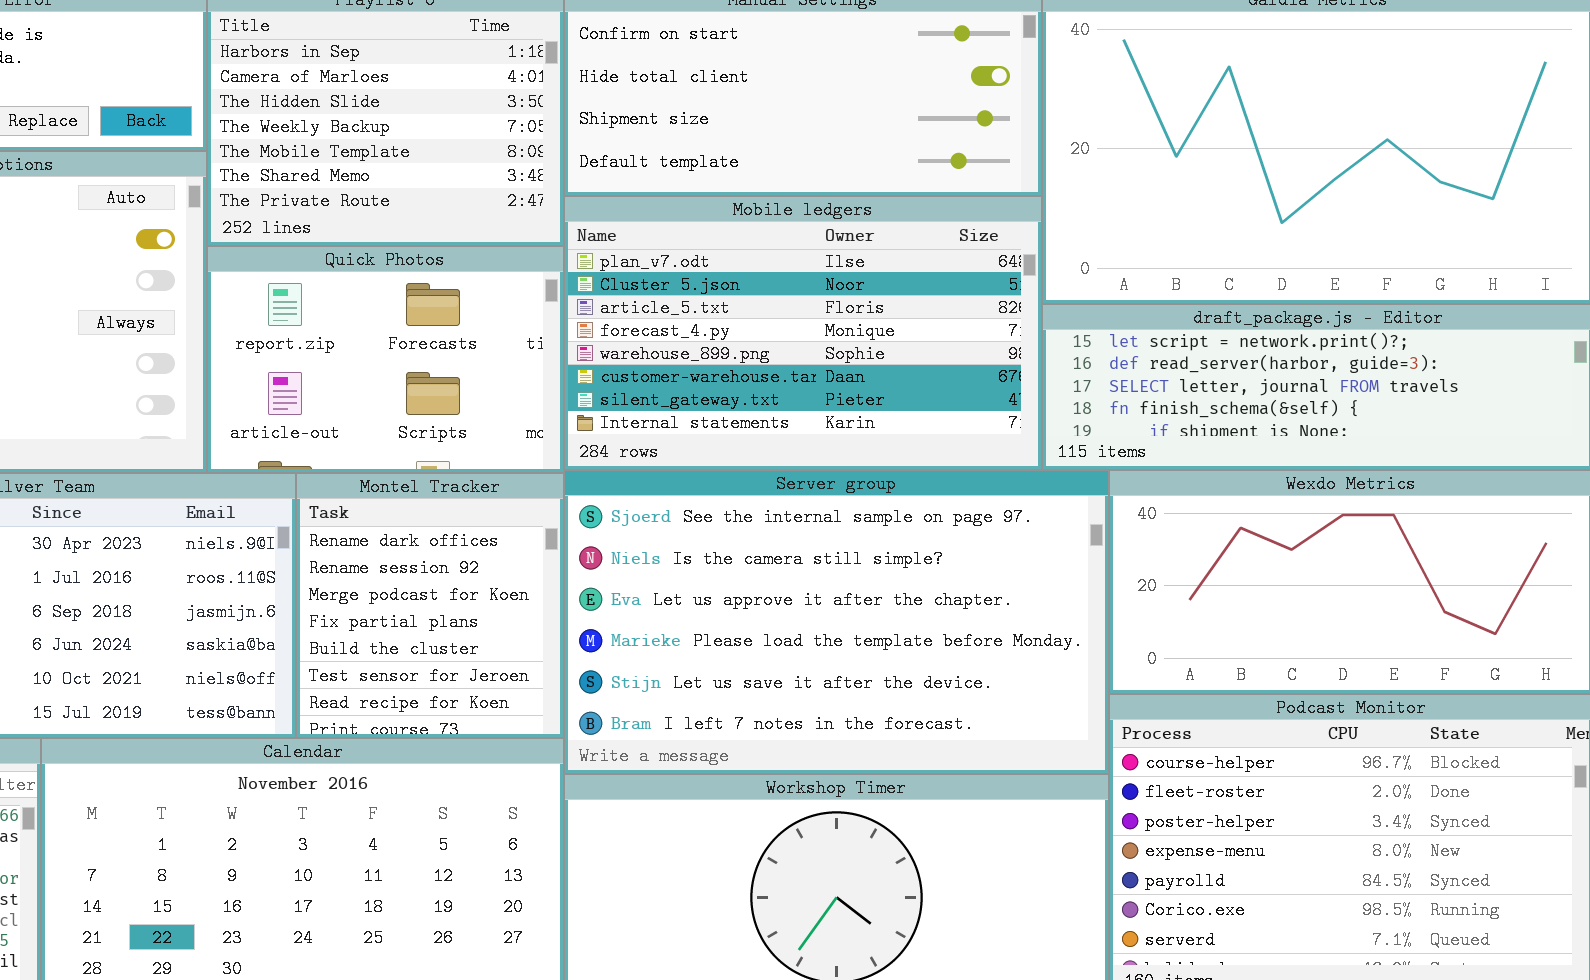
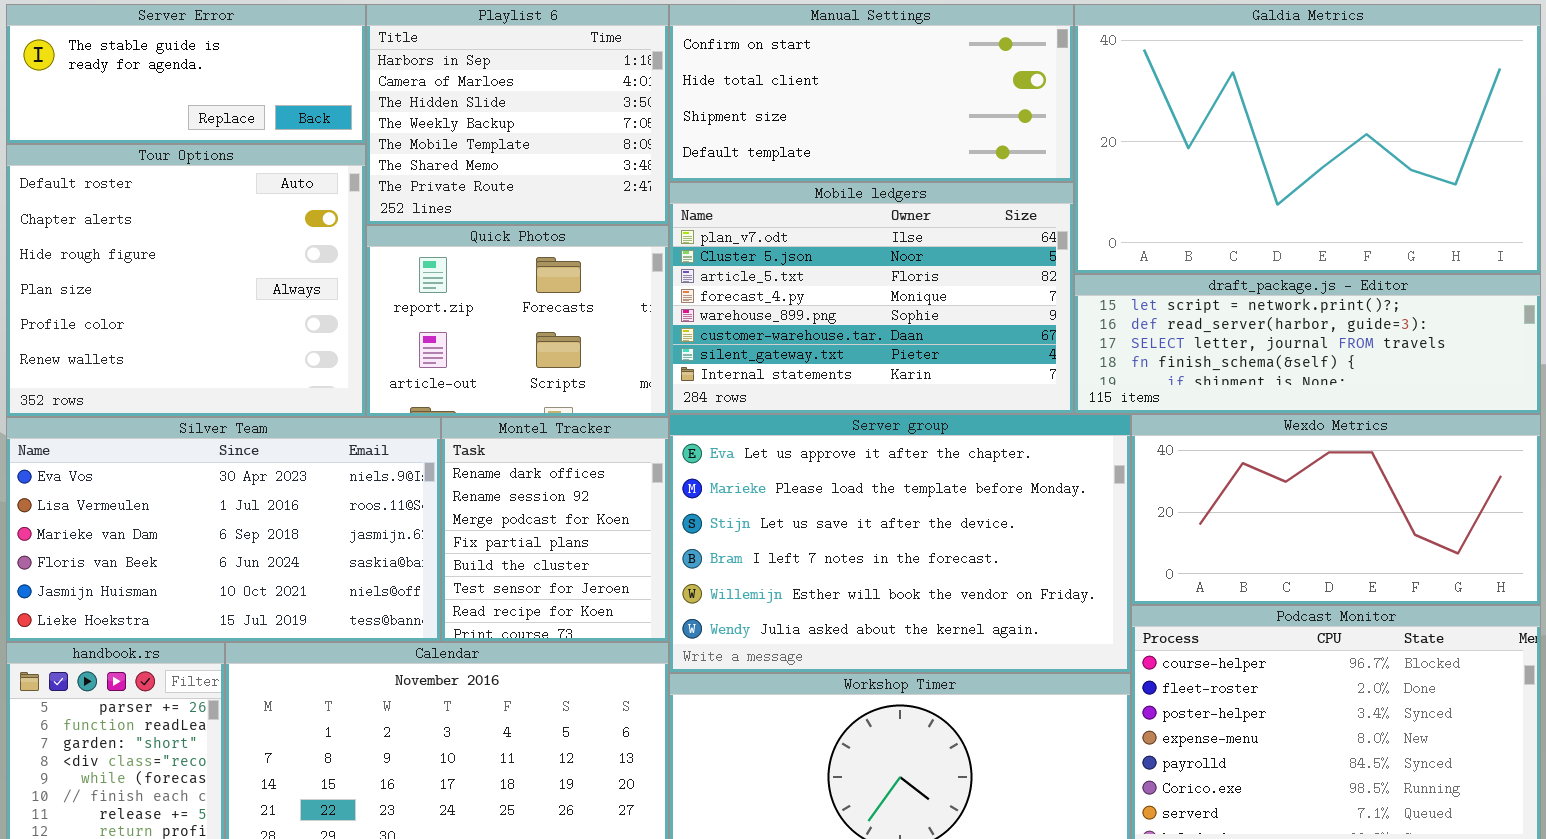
Server group: [564,470,1109,774] -> [669,414,1131,673], scrolled down 2 rows

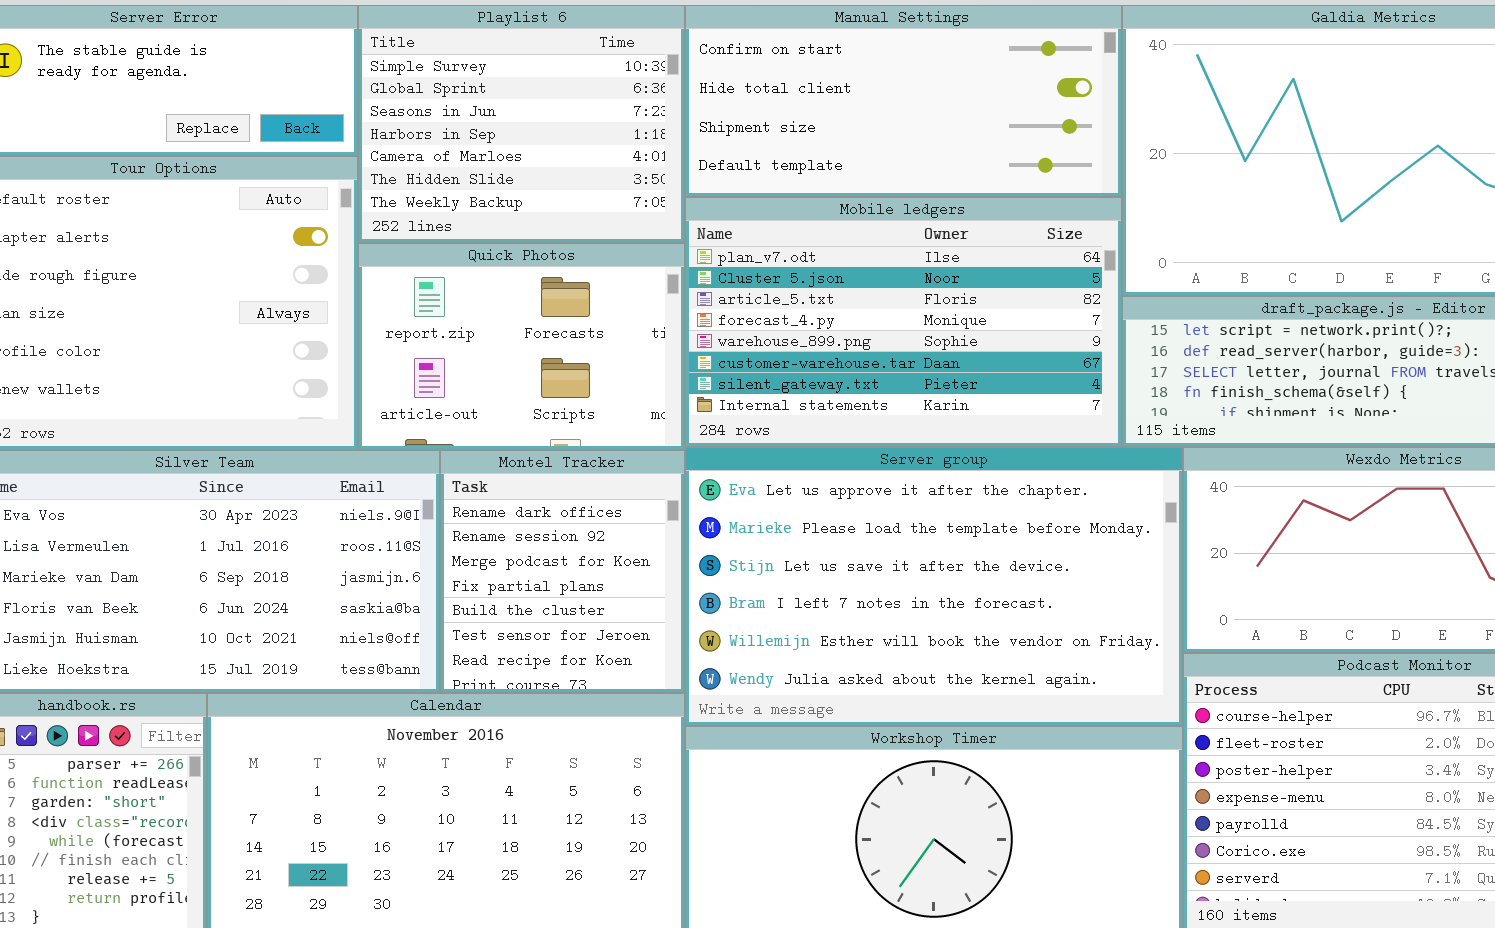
Playlist 6: [366,4,669,225] -> [358,5,685,243], scrolled up 3 rows

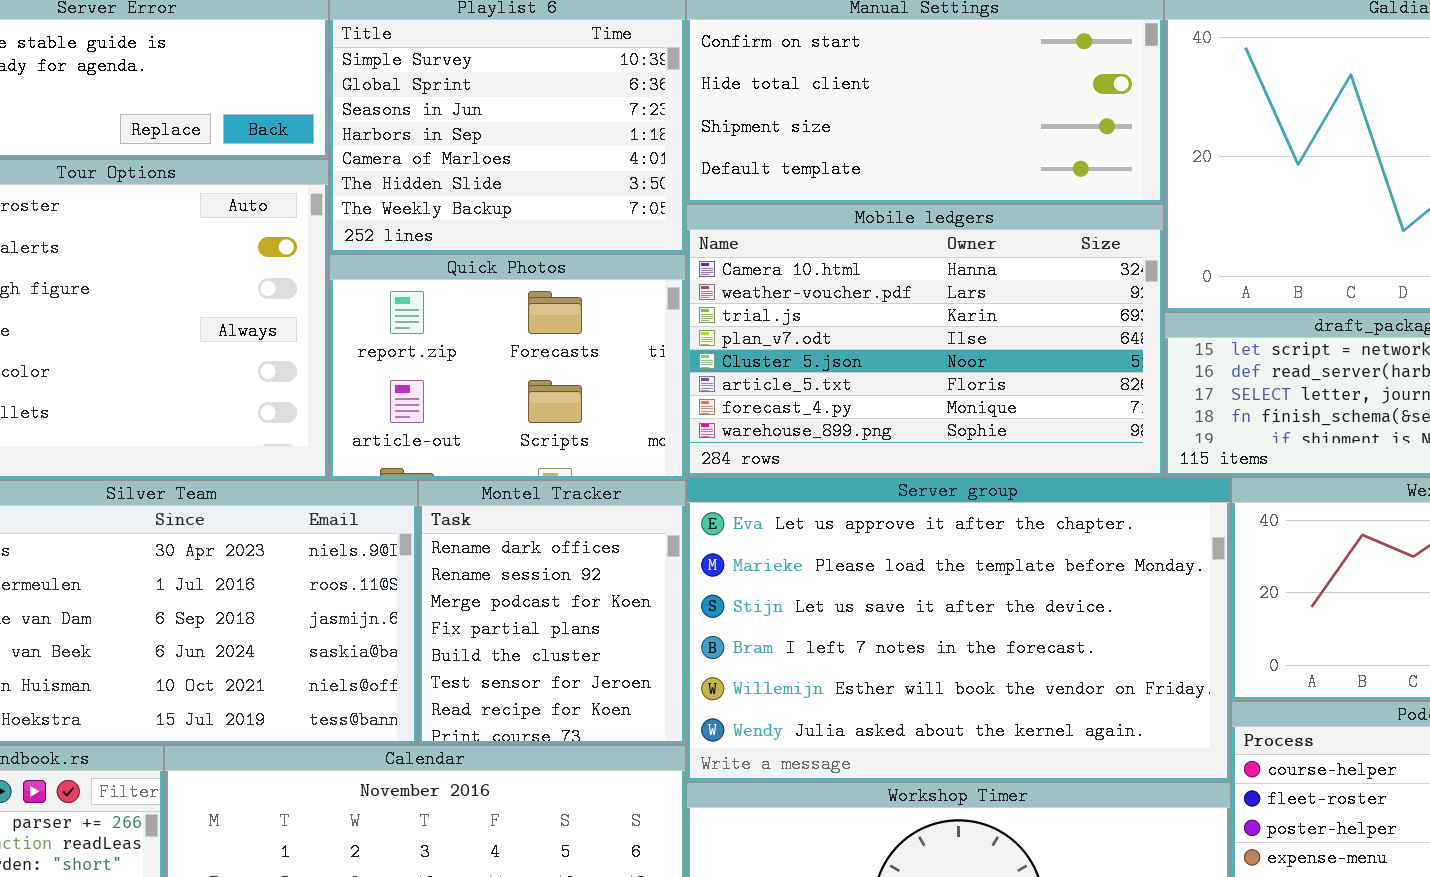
Mobile ledgers: [685,197,1122,447] -> [686,204,1164,477], scrolled up 3 rows

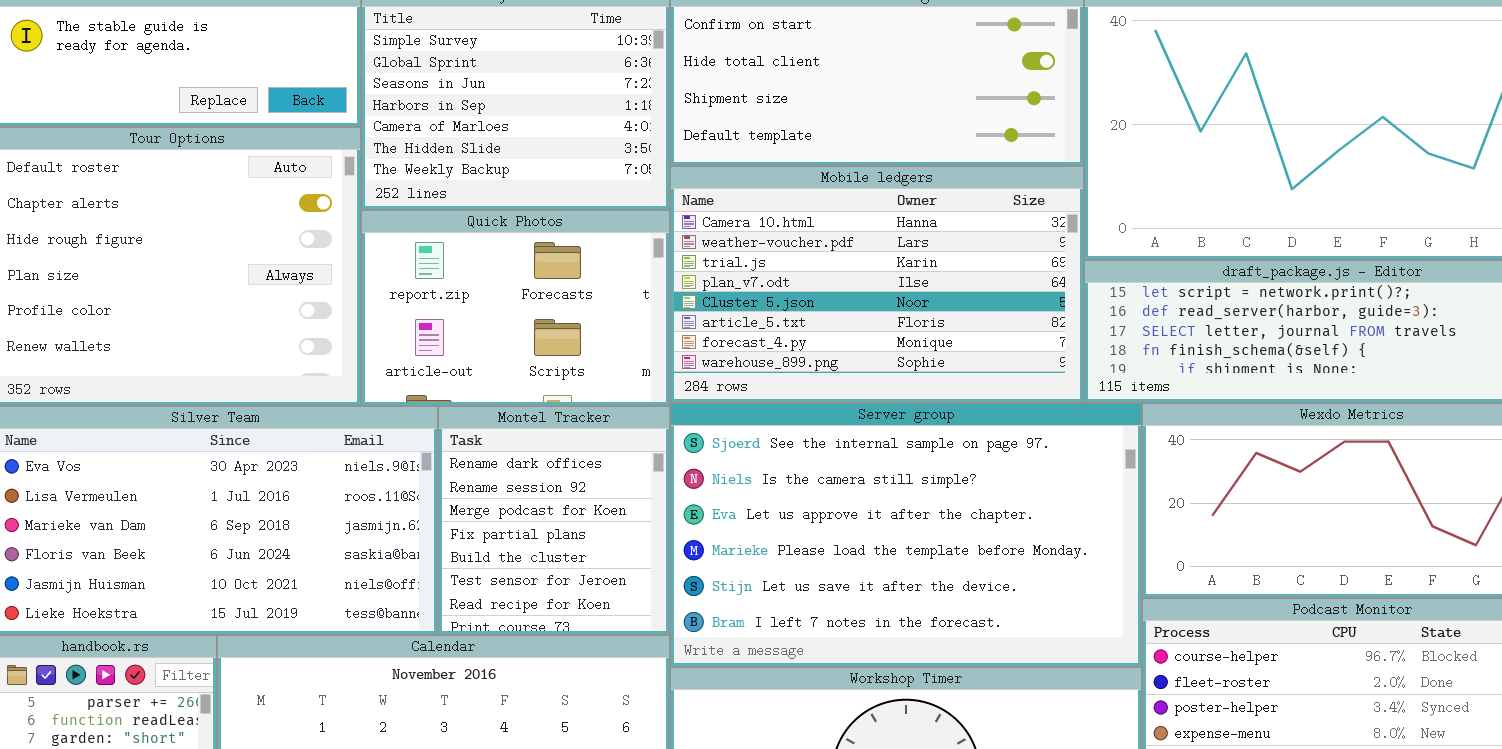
Server group: [686,477,1231,782] -> [670,403,1142,667], scrolled up 2 rows

